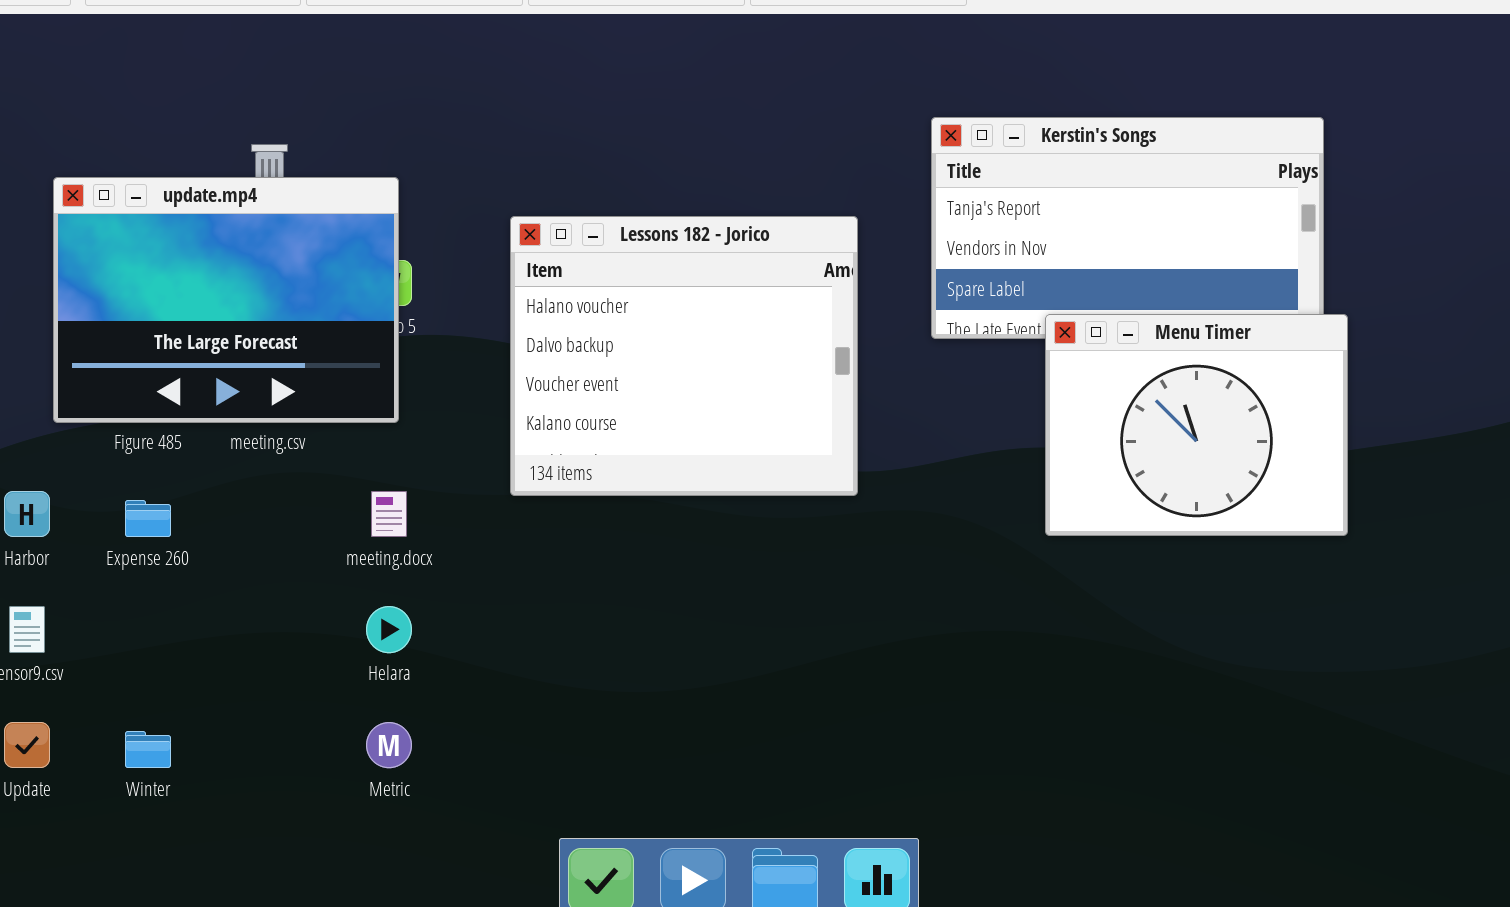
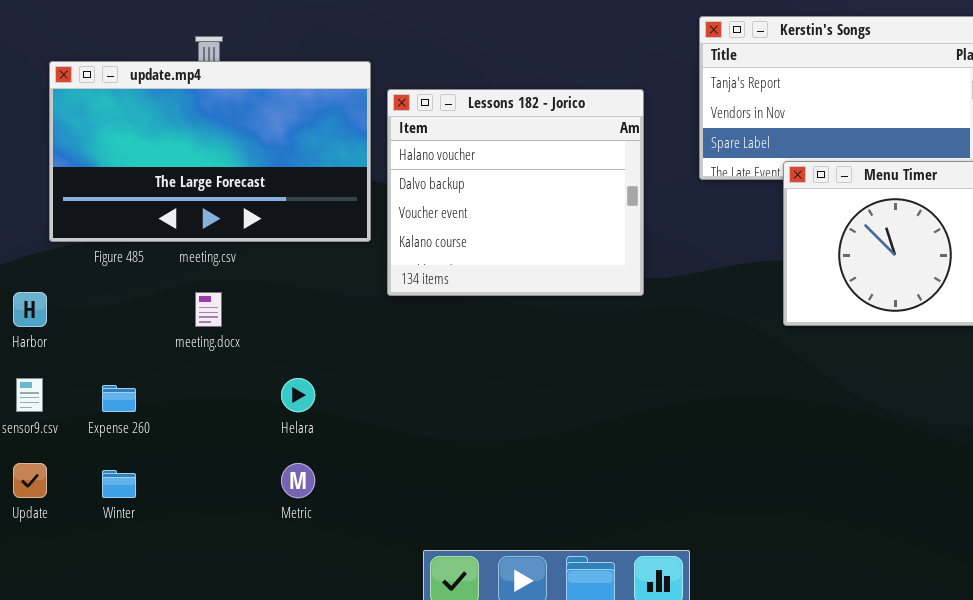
update.mp4: [53,177,399,423] -> [49,61,371,242], resized
meeting.docx: [371,491,407,537] -> [195,292,222,327], moved
Expense 260: [125,500,171,537] -> [102,385,136,412], moved

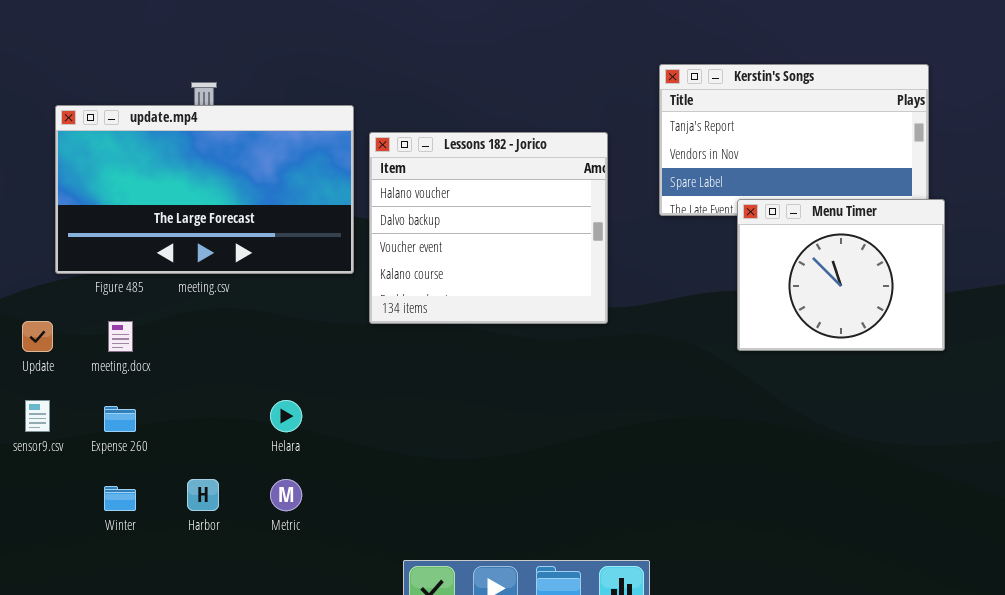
Harbor: [13,292,47,327] -> [187,479,219,511], moved
meeting.docx: [195,292,222,327] -> [108,321,133,352], moved
Update: [13,463,47,498] -> [22,321,53,352], moved

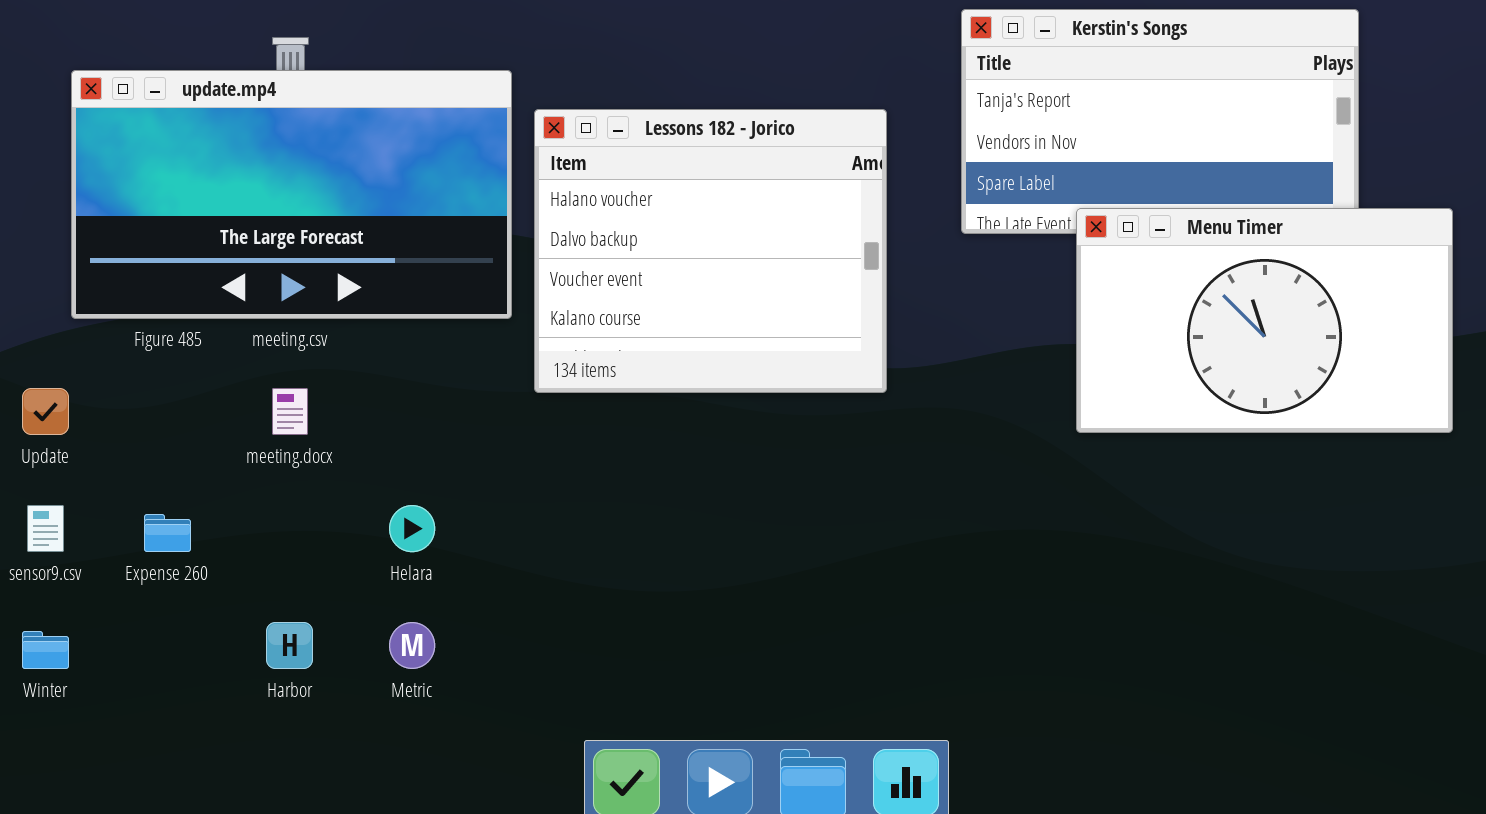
Menu Timer: [737,199,945,351] -> [1076,208,1453,433], resized
meeting.docx: [108,321,133,352] -> [272,388,308,435], moved
Winter: [104,486,136,511] -> [22,631,69,669], moved

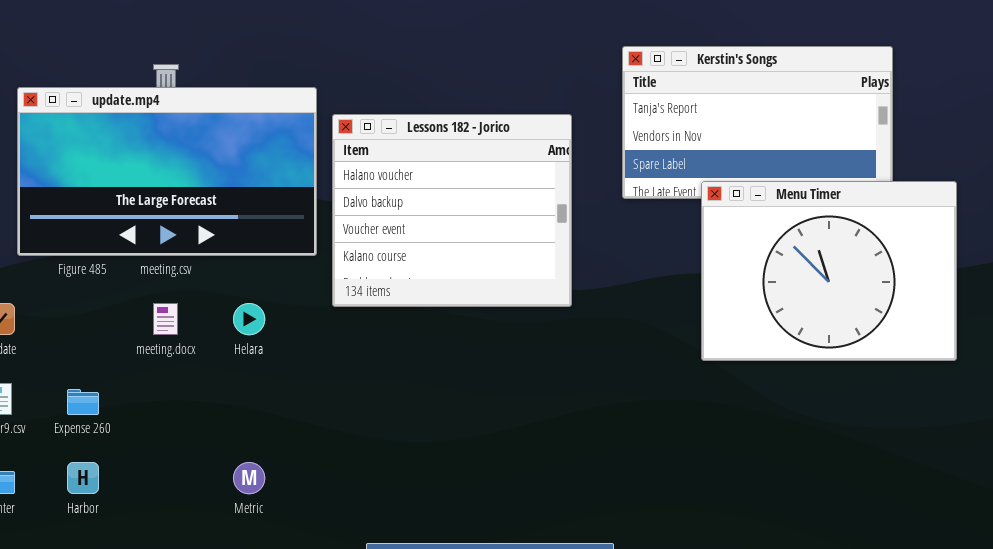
Menu Timer: [1076,208,1453,433] -> [701,181,957,361], resized
Helara: [389,505,435,552] -> [233,303,265,335], moved
Harbor: [266,622,313,669] -> [67,462,99,494], moved

